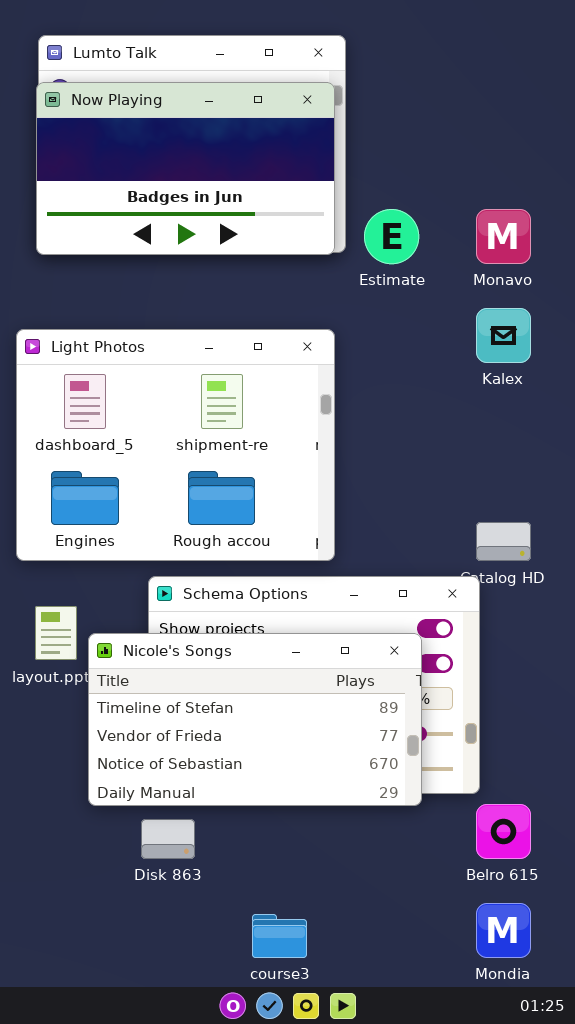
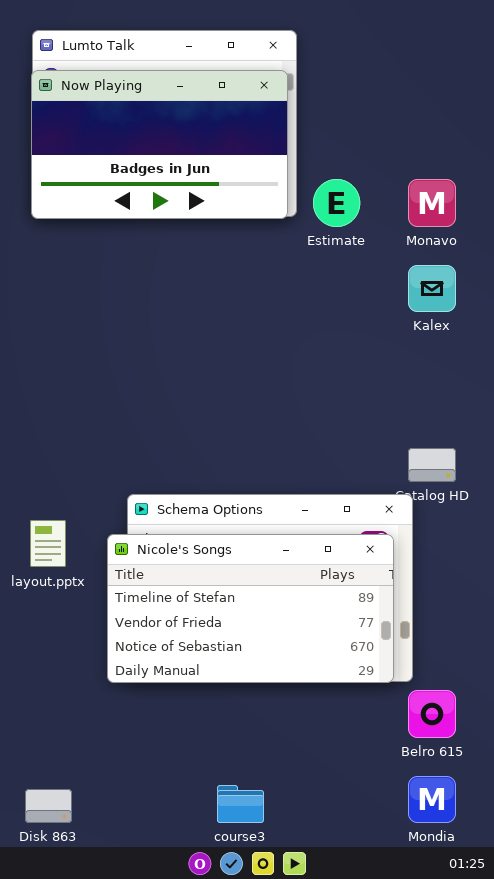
Light Photos: [16,329,335,561] -> none, closed
Nicole's Songs: [88,633,422,806] -> [107,534,394,683], moved
Disk 863: [141,819,195,859] -> [25,789,72,823], moved

